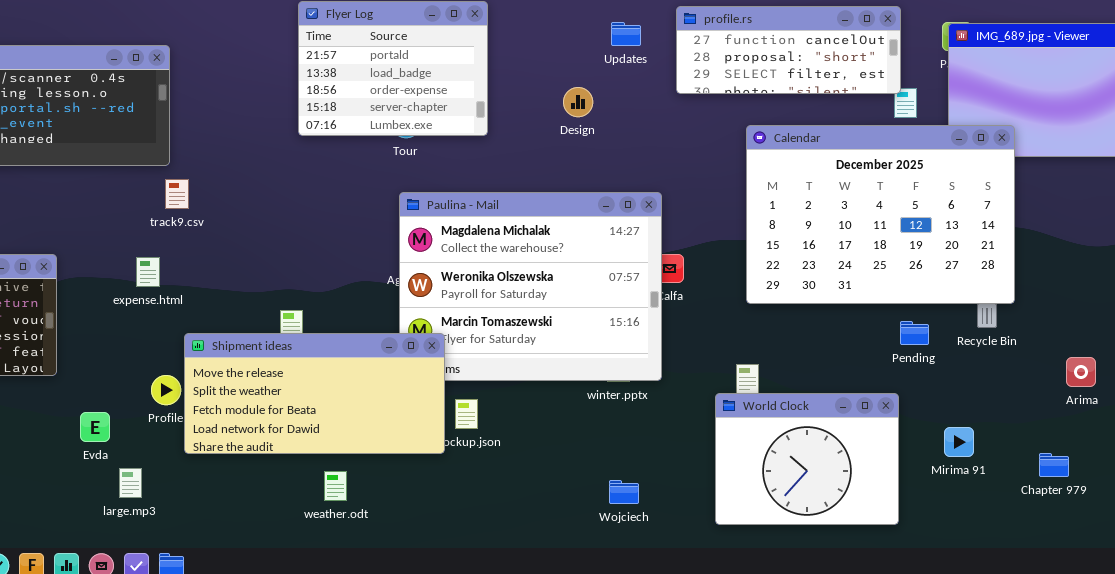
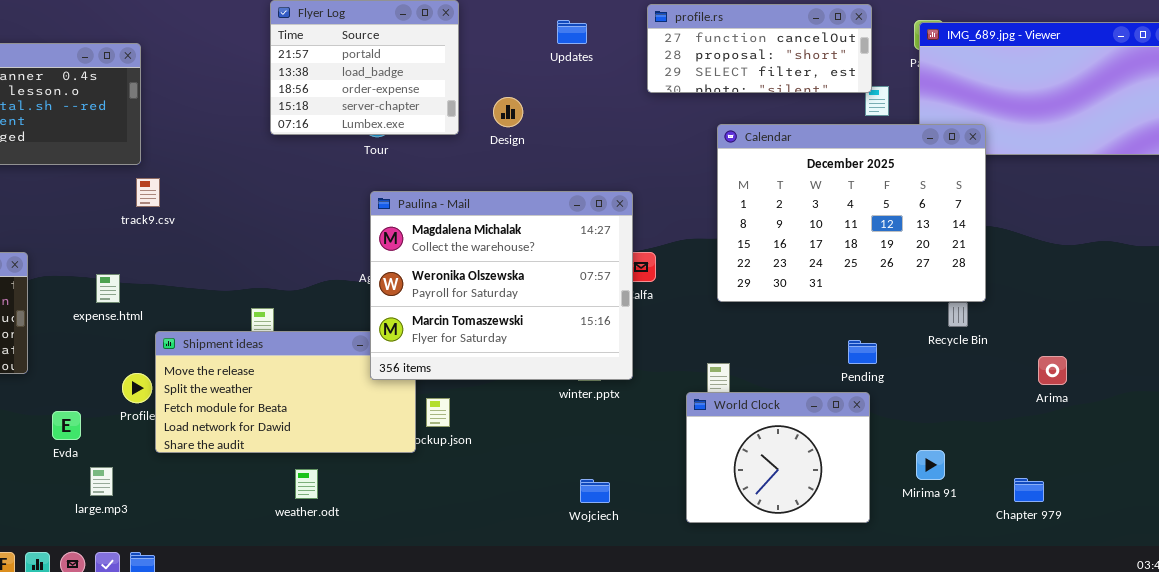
Updates: [611,22,641,46] -> [557,20,587,44], moved
Design: [563,87,593,117] -> [493,97,523,127], moved
Paulina - Mail: [399,192,662,381] -> [370,191,633,380], raised
expense.html: [136,257,160,287] -> [96,274,120,303], moved
Pending: [900,321,929,345] -> [848,340,877,364], moved
Mirima 91: [944,427,974,457] -> [916,450,945,480], moved
Chapter 979: [1039,453,1069,477] -> [1014,478,1044,502], moved

